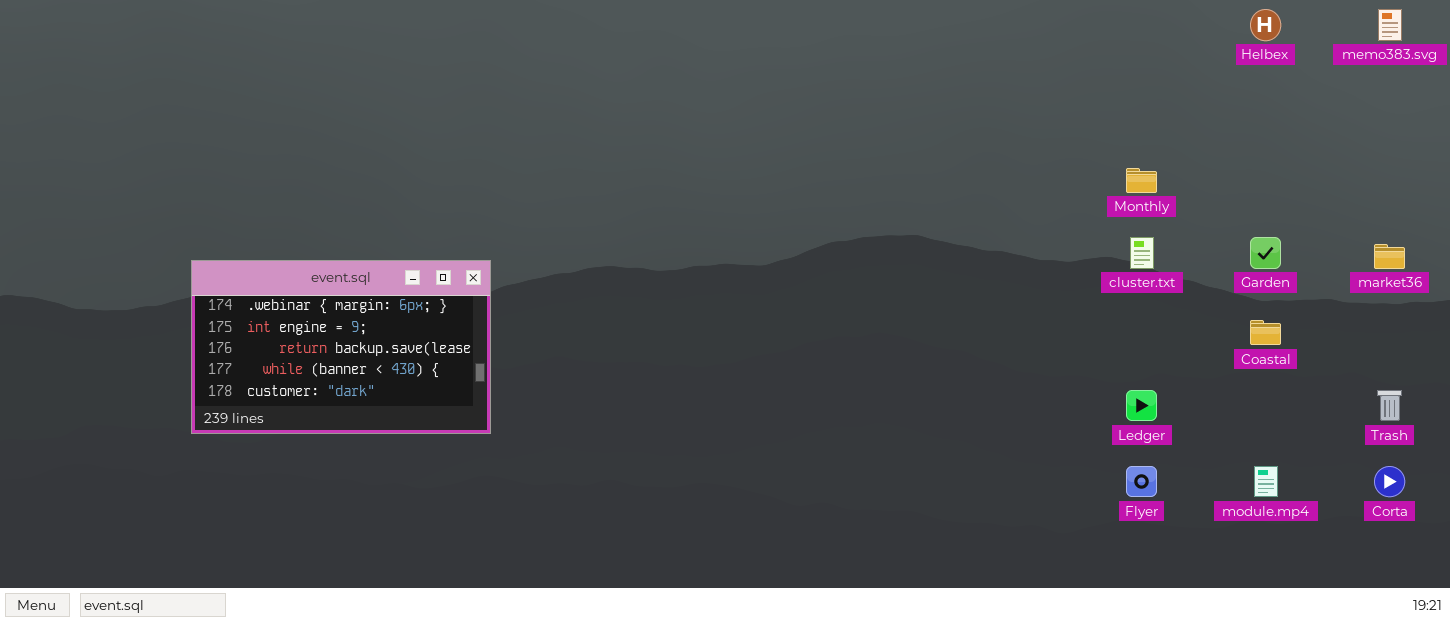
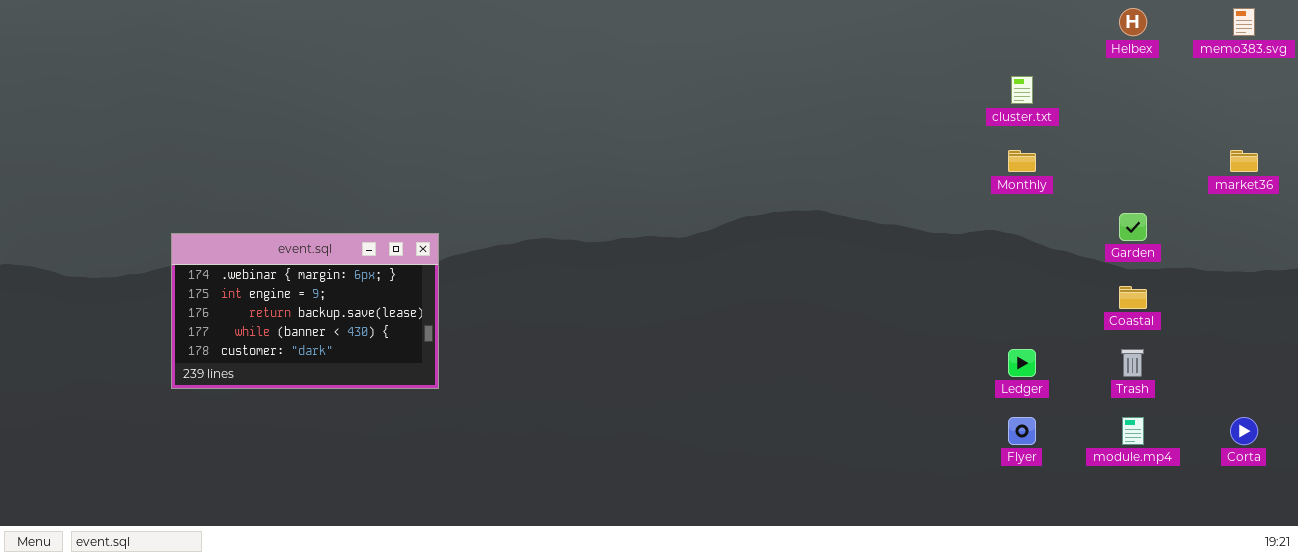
cluster.txt: [1130,237,1154,269] -> [1011,76,1033,104], moved
market36: [1374,244,1405,269] -> [1230,150,1258,172], moved
Trash: [1377,390,1402,421] -> [1121,349,1144,377], moved

